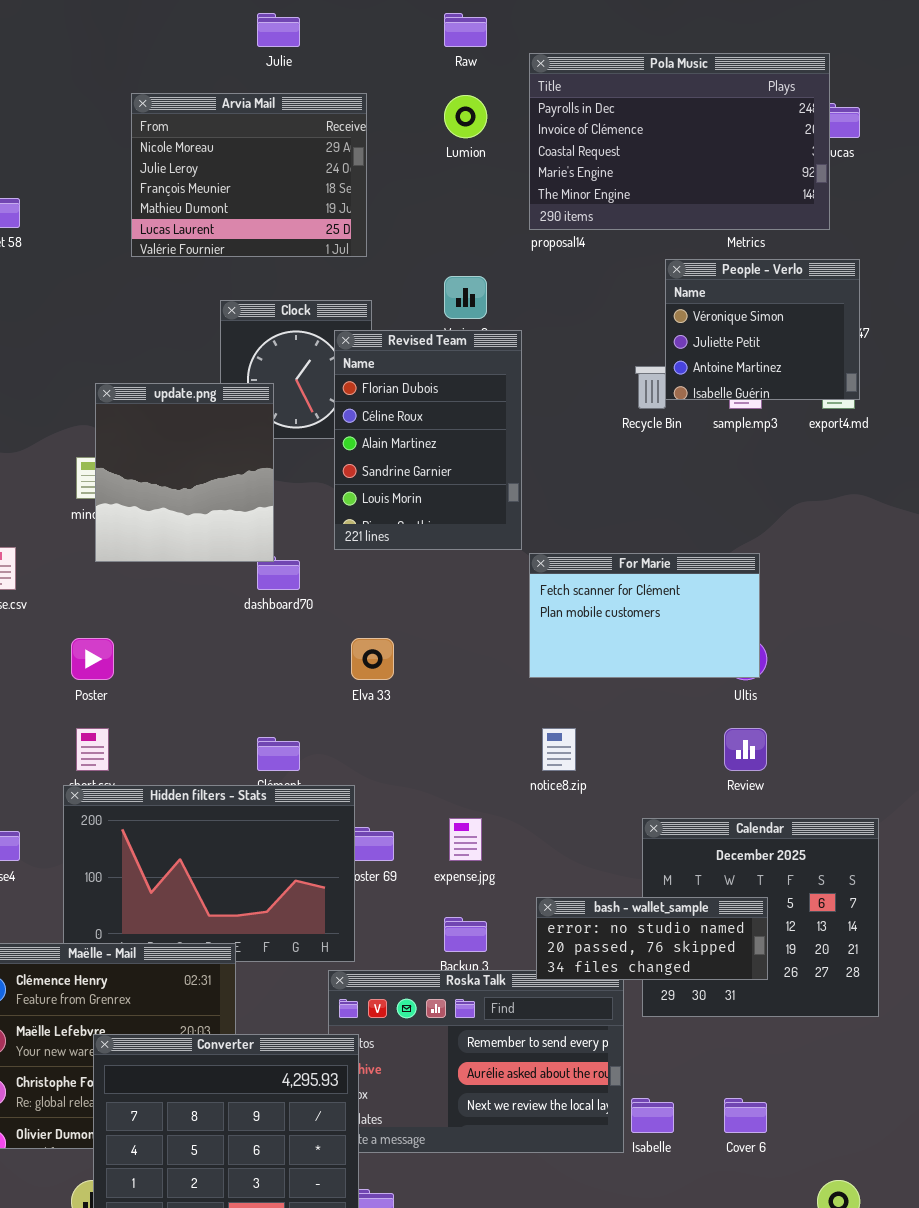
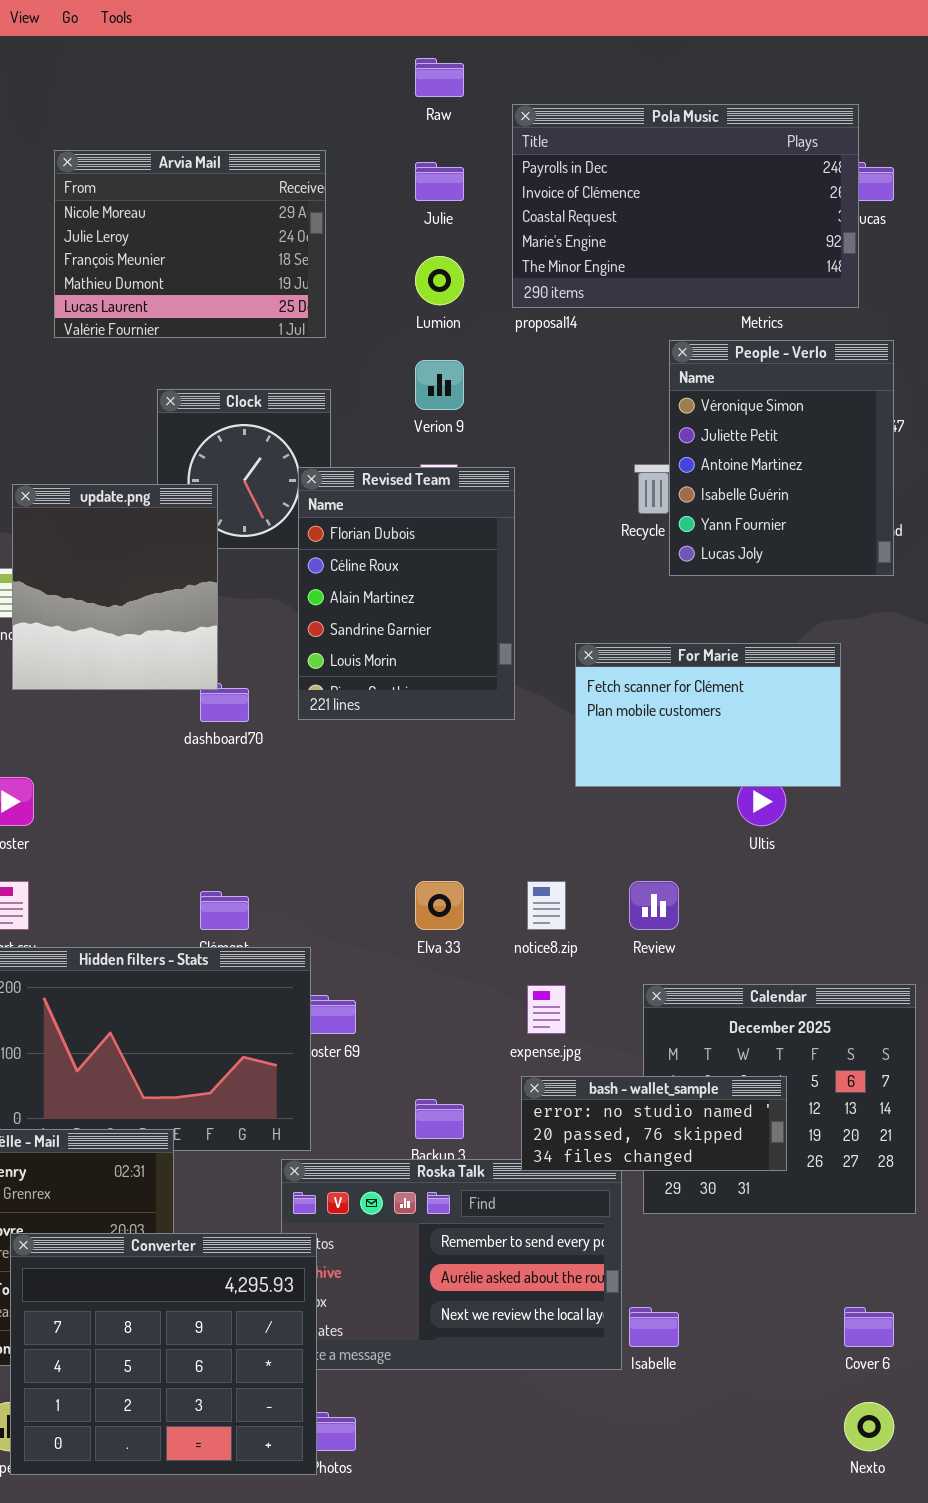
Julie: [257,13,300,47] -> [415,162,464,201], moved
Lumion: [444,95,487,138] -> [415,256,464,305], moved
People - Verlo: [665,259,860,400] -> [669,340,894,576], resized
Revised Team: [334,330,522,550] -> [298,467,515,720], moved
For Marie: [529,553,760,678] -> [575,643,841,787], moved
Elva 33: [351,638,394,680] -> [415,881,464,930], moved
Review: [724,728,767,771] -> [629,881,679,930], moved
expense.jpg: [449,818,482,861] -> [527,985,566,1034], moved
Cover 6: [724,1098,767,1133] -> [844,1307,894,1347], moved

